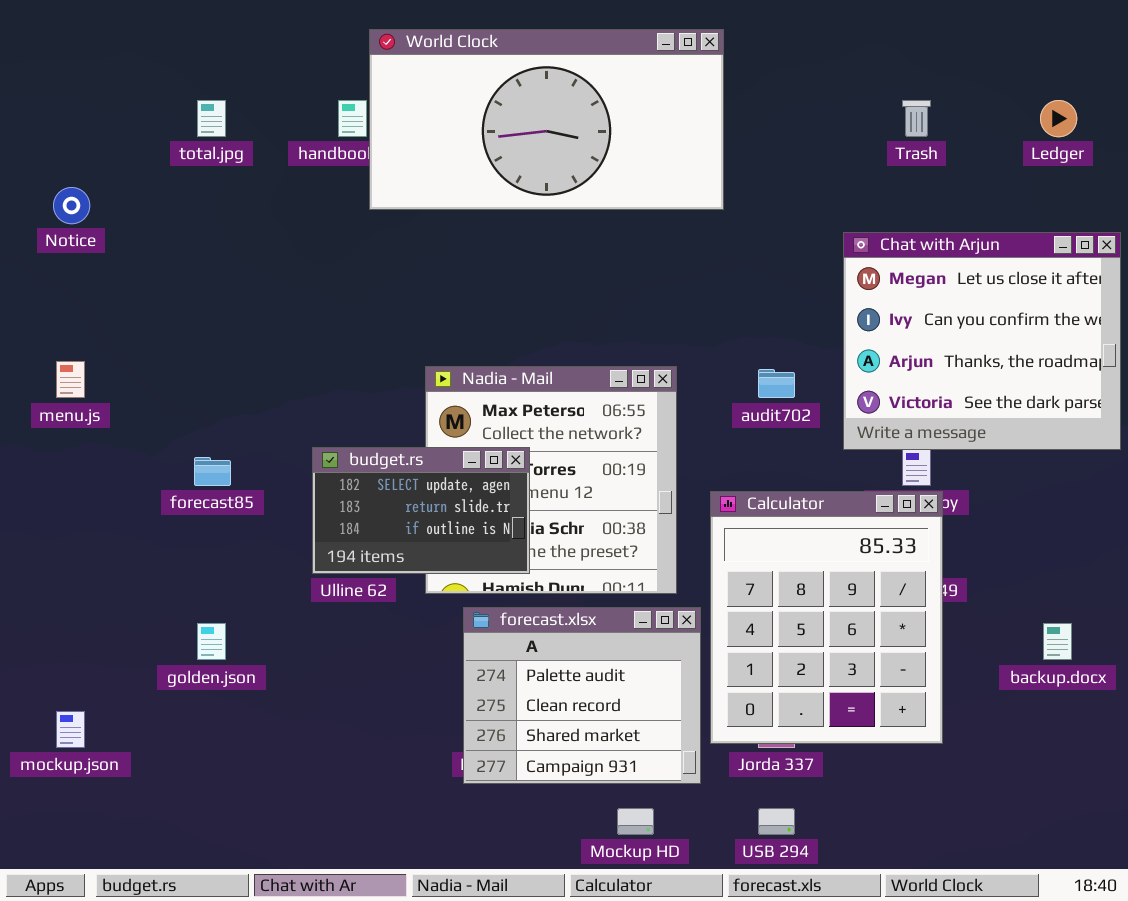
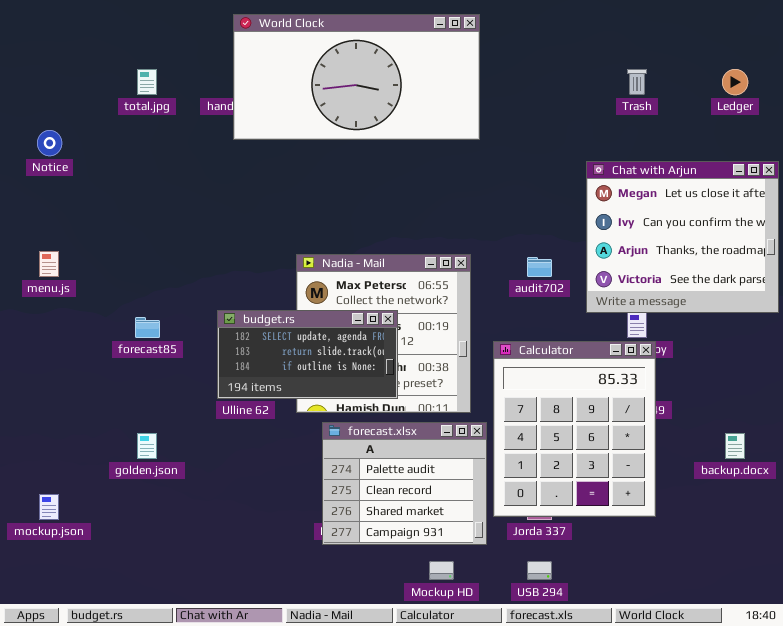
World Clock: [369,29,724,210] -> [233,14,480,140], moved
budget.rs: [312,447,530,574] -> [217,310,398,399], resized

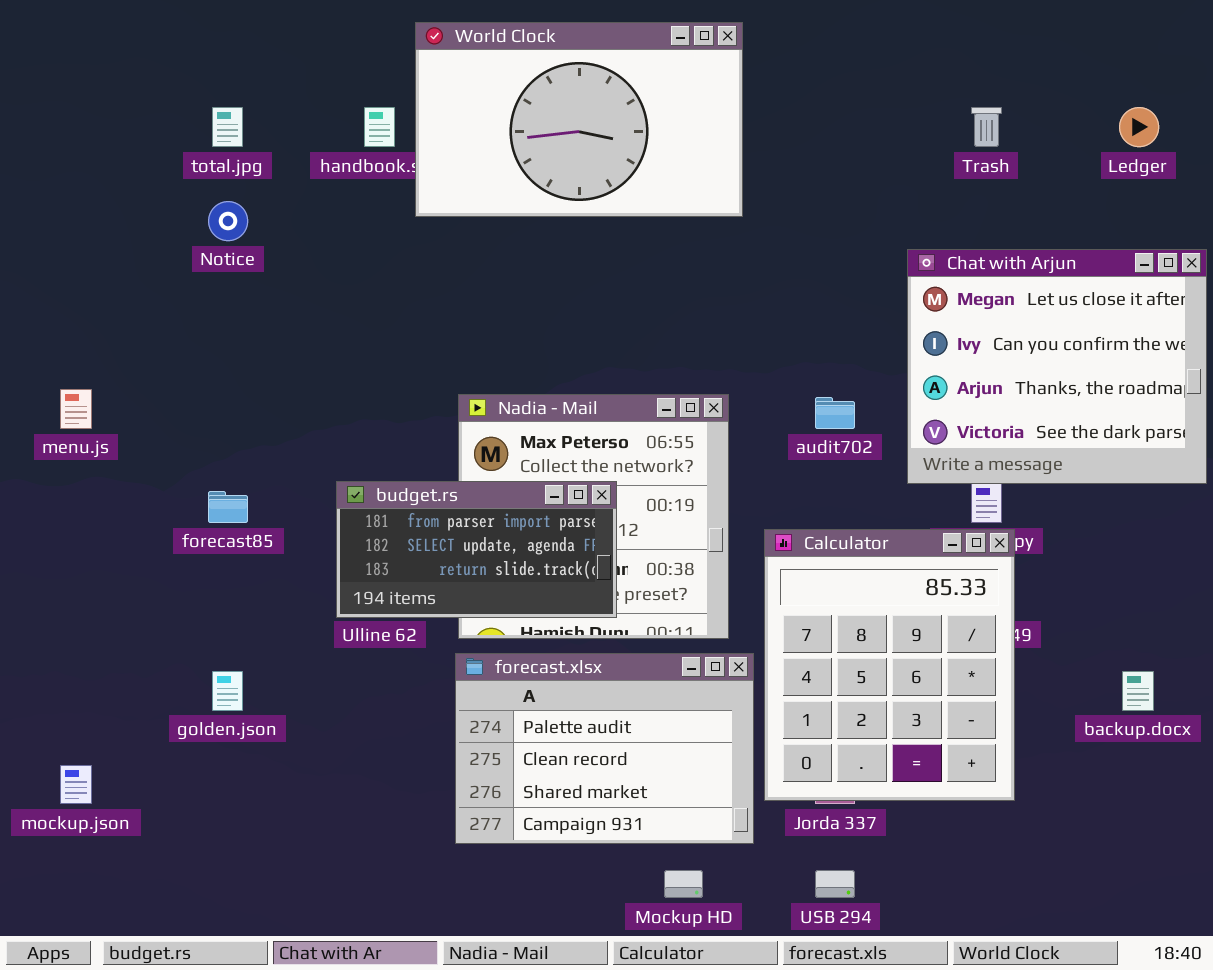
World Clock: [233,14,480,140] -> [415,22,743,217], resized
Notice: [37,130,62,156] -> [208,201,248,241], moved
budget.rs: [217,310,398,399] -> [336,481,617,618], scrolled up 1 row
forecast.xlsx: [322,422,487,545] -> [455,653,754,844], resized

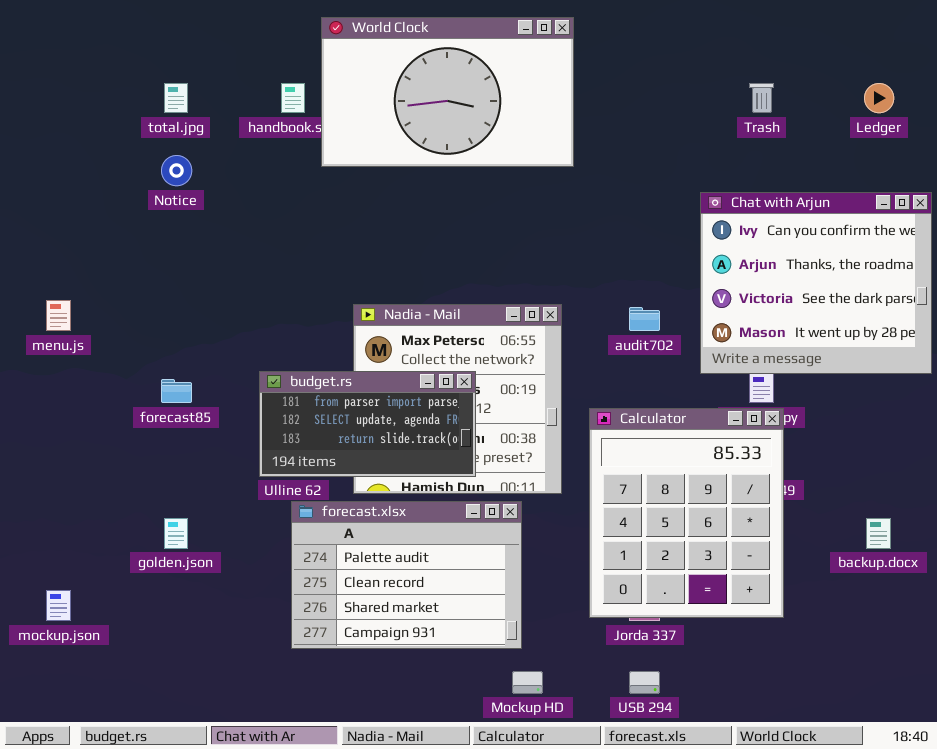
Chat with Arjun: [907,249,1207,484] -> [700,192,932,374], scrolled down 1 row
forecast.xlsx: [455,653,754,844] -> [291,501,522,649], moved

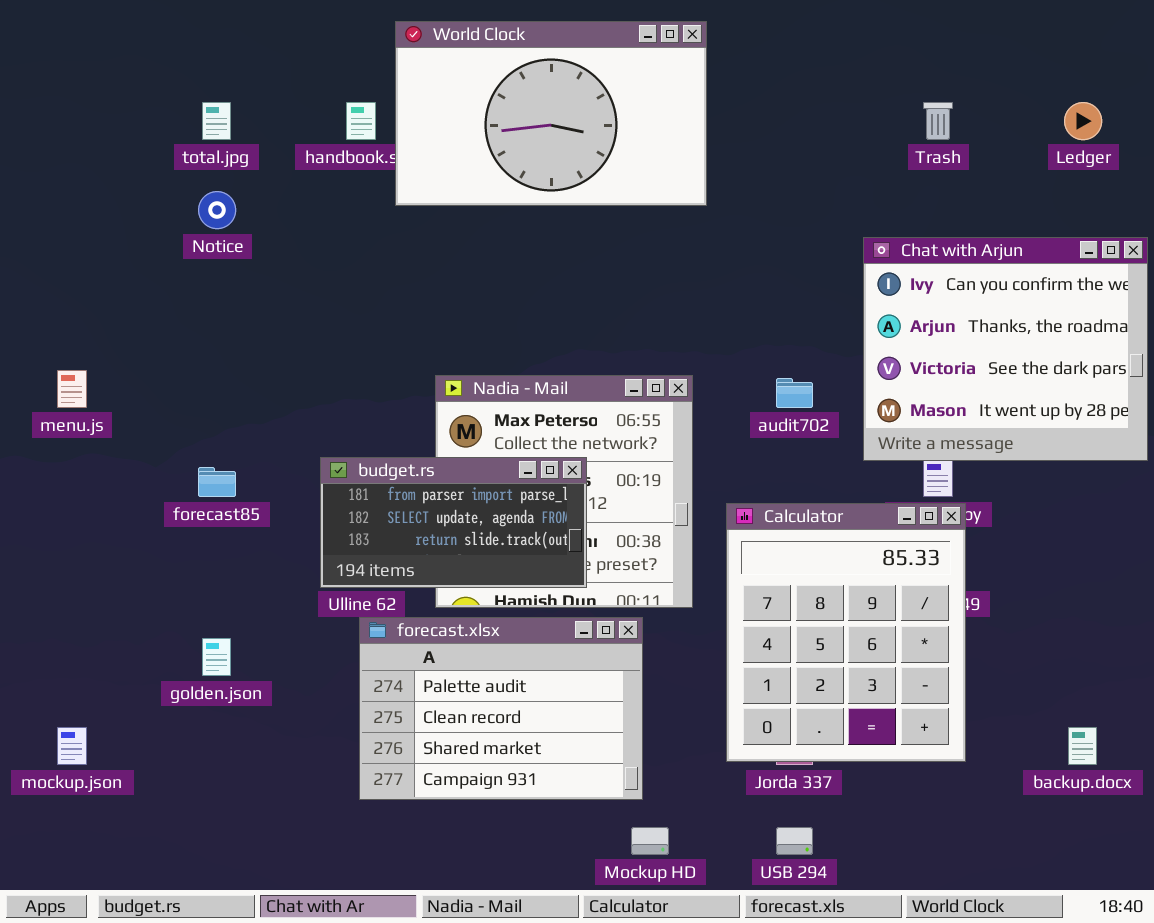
backup.docx: [866,518,891,549] -> [1068,727,1097,765], moved

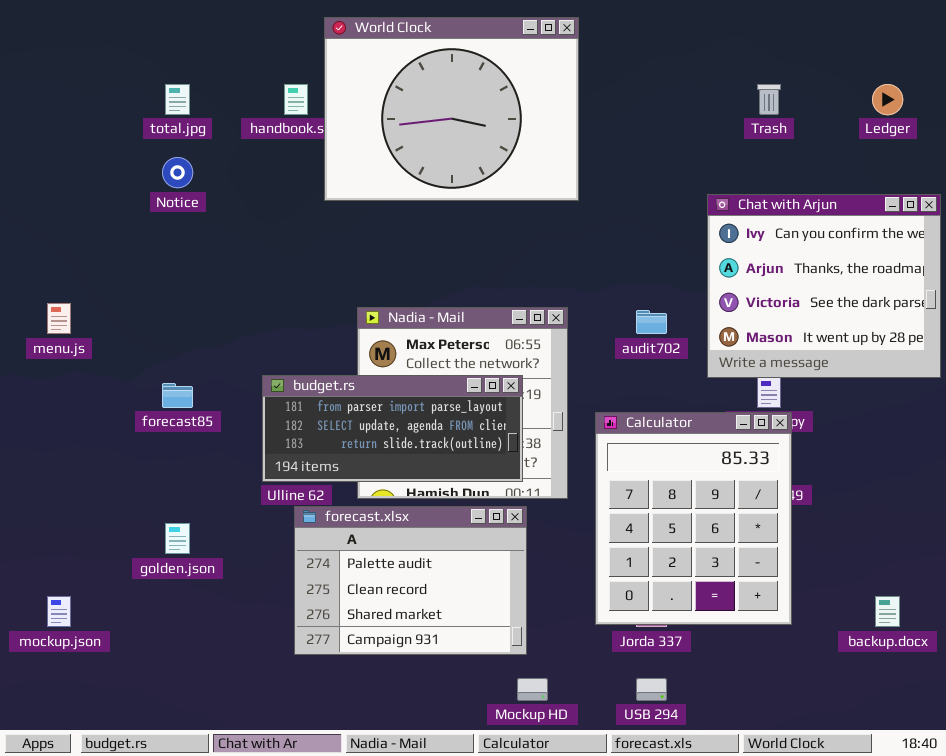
World Clock: [395,21,707,206] -> [324,17,579,201], resized
budget.rs: [320,457,587,588] -> [262,375,523,482], resized

